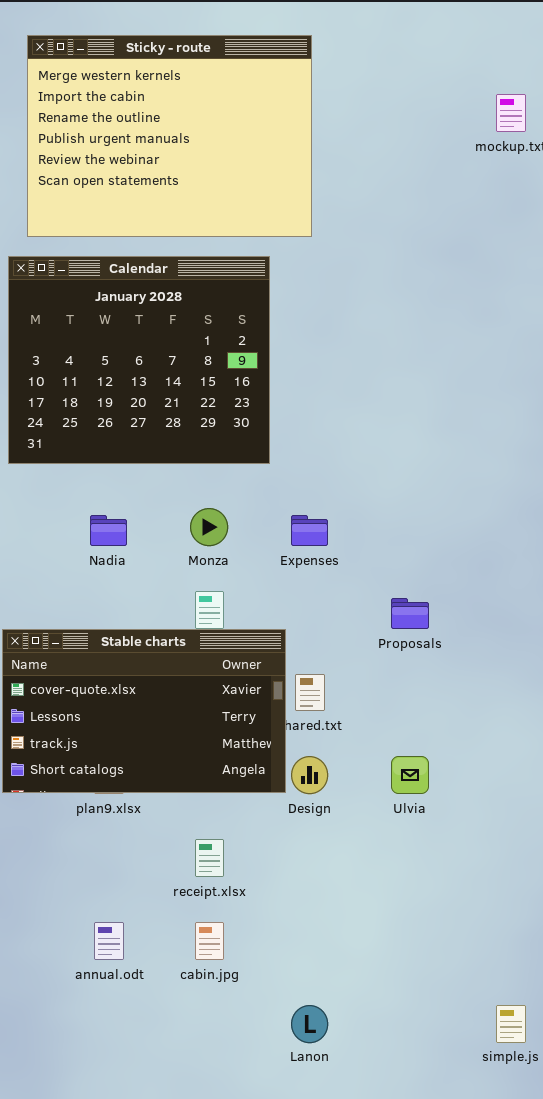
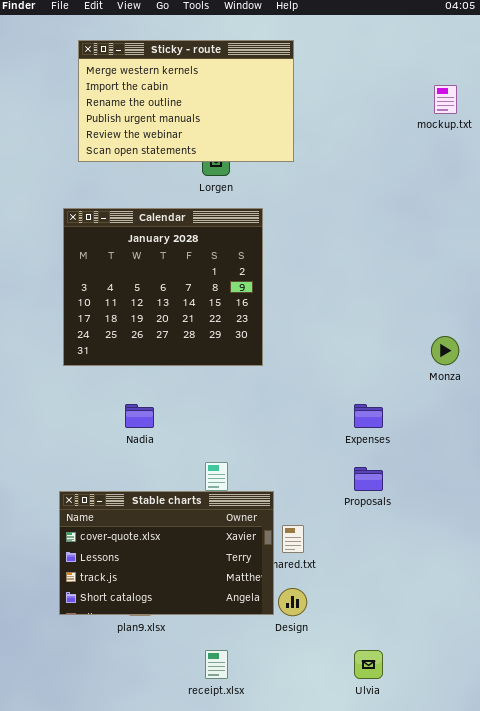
Sticky - route: [27,35,312,237] -> [78,40,294,162], resized
Monza: [190,508,228,546] -> [431,336,459,365], moved
Expenses: [291,515,328,546] -> [354,404,383,428], moved
Ulvia: [391,756,429,794] -> [354,650,383,679], moved

